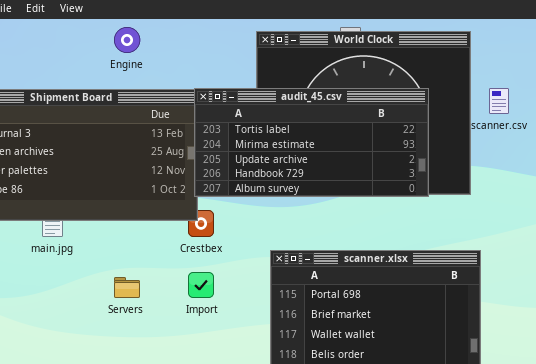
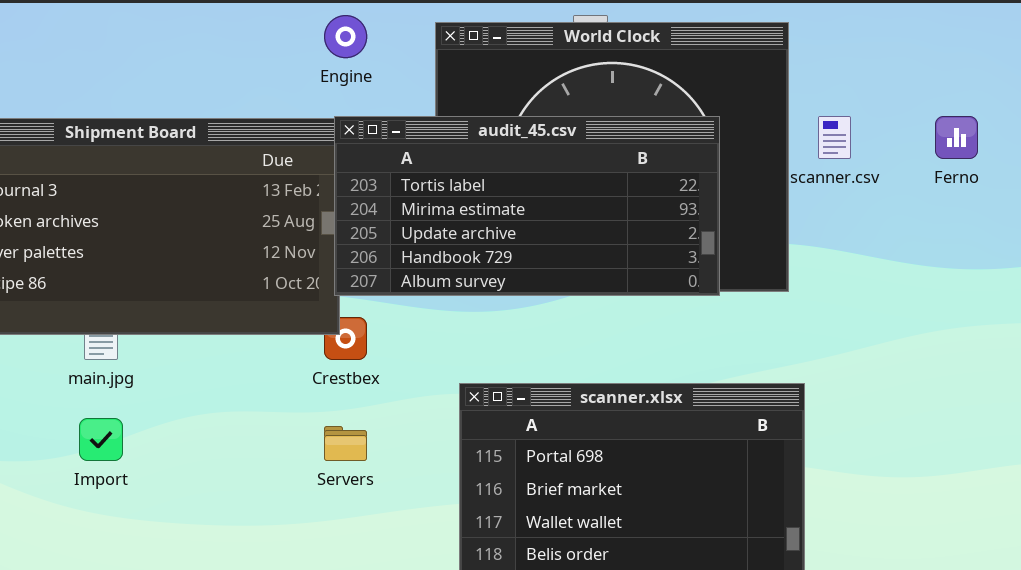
Engine: [114,27,140,53] -> [324,15,367,58], moved
Import: [188,272,214,298] -> [79,418,123,461], moved
Servers: [114,277,140,298] -> [324,426,367,461], moved

